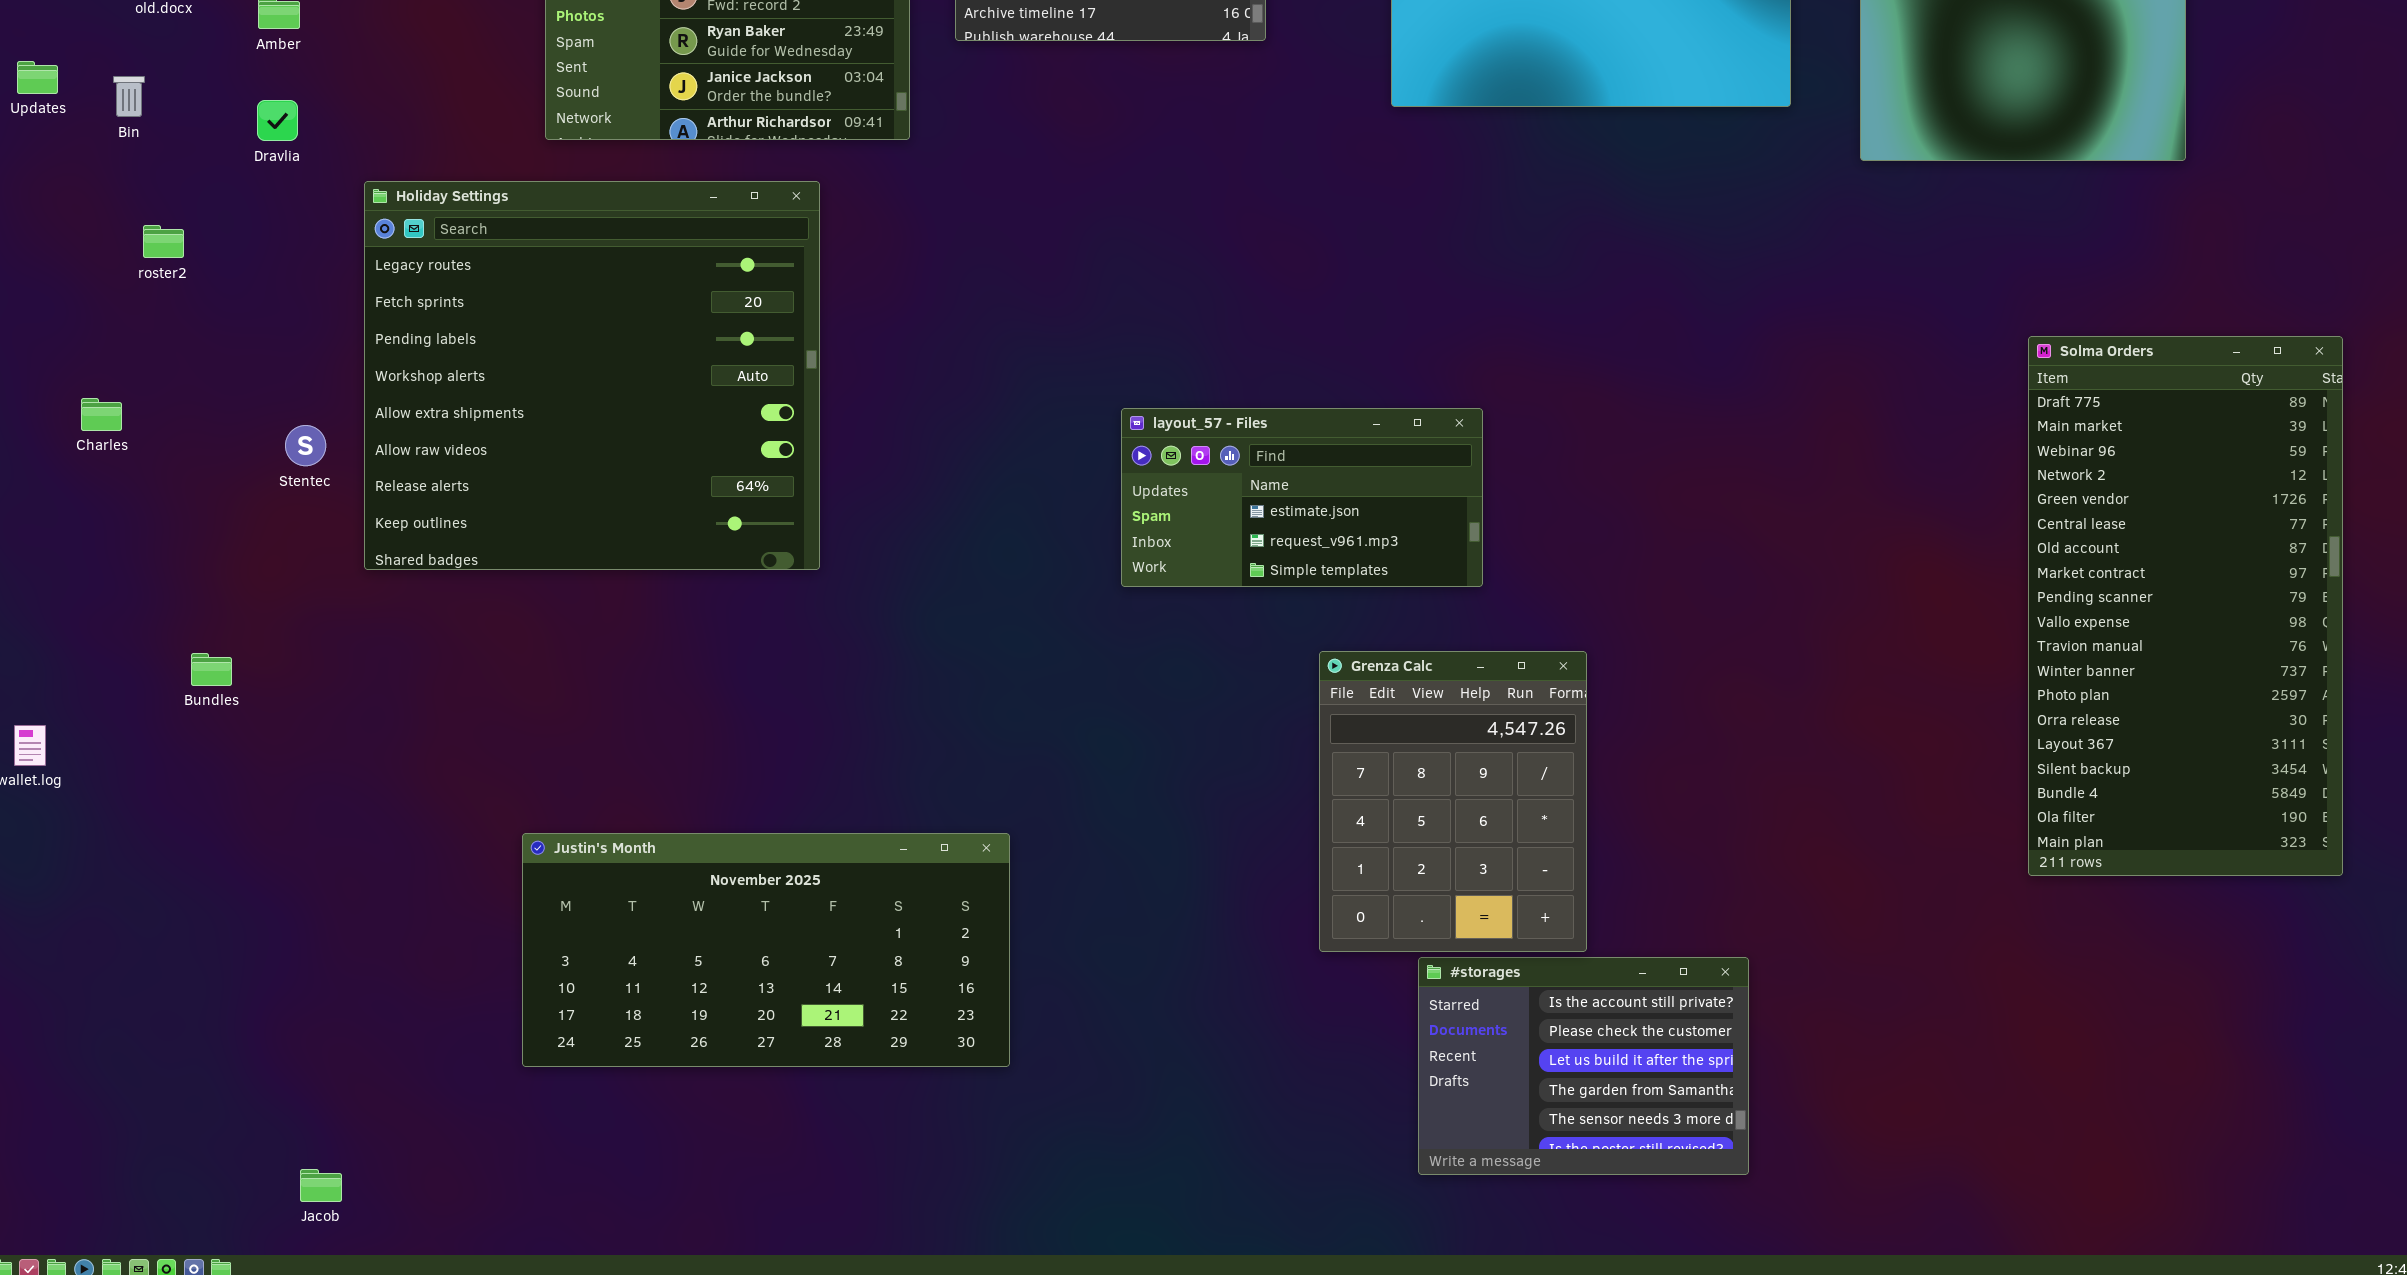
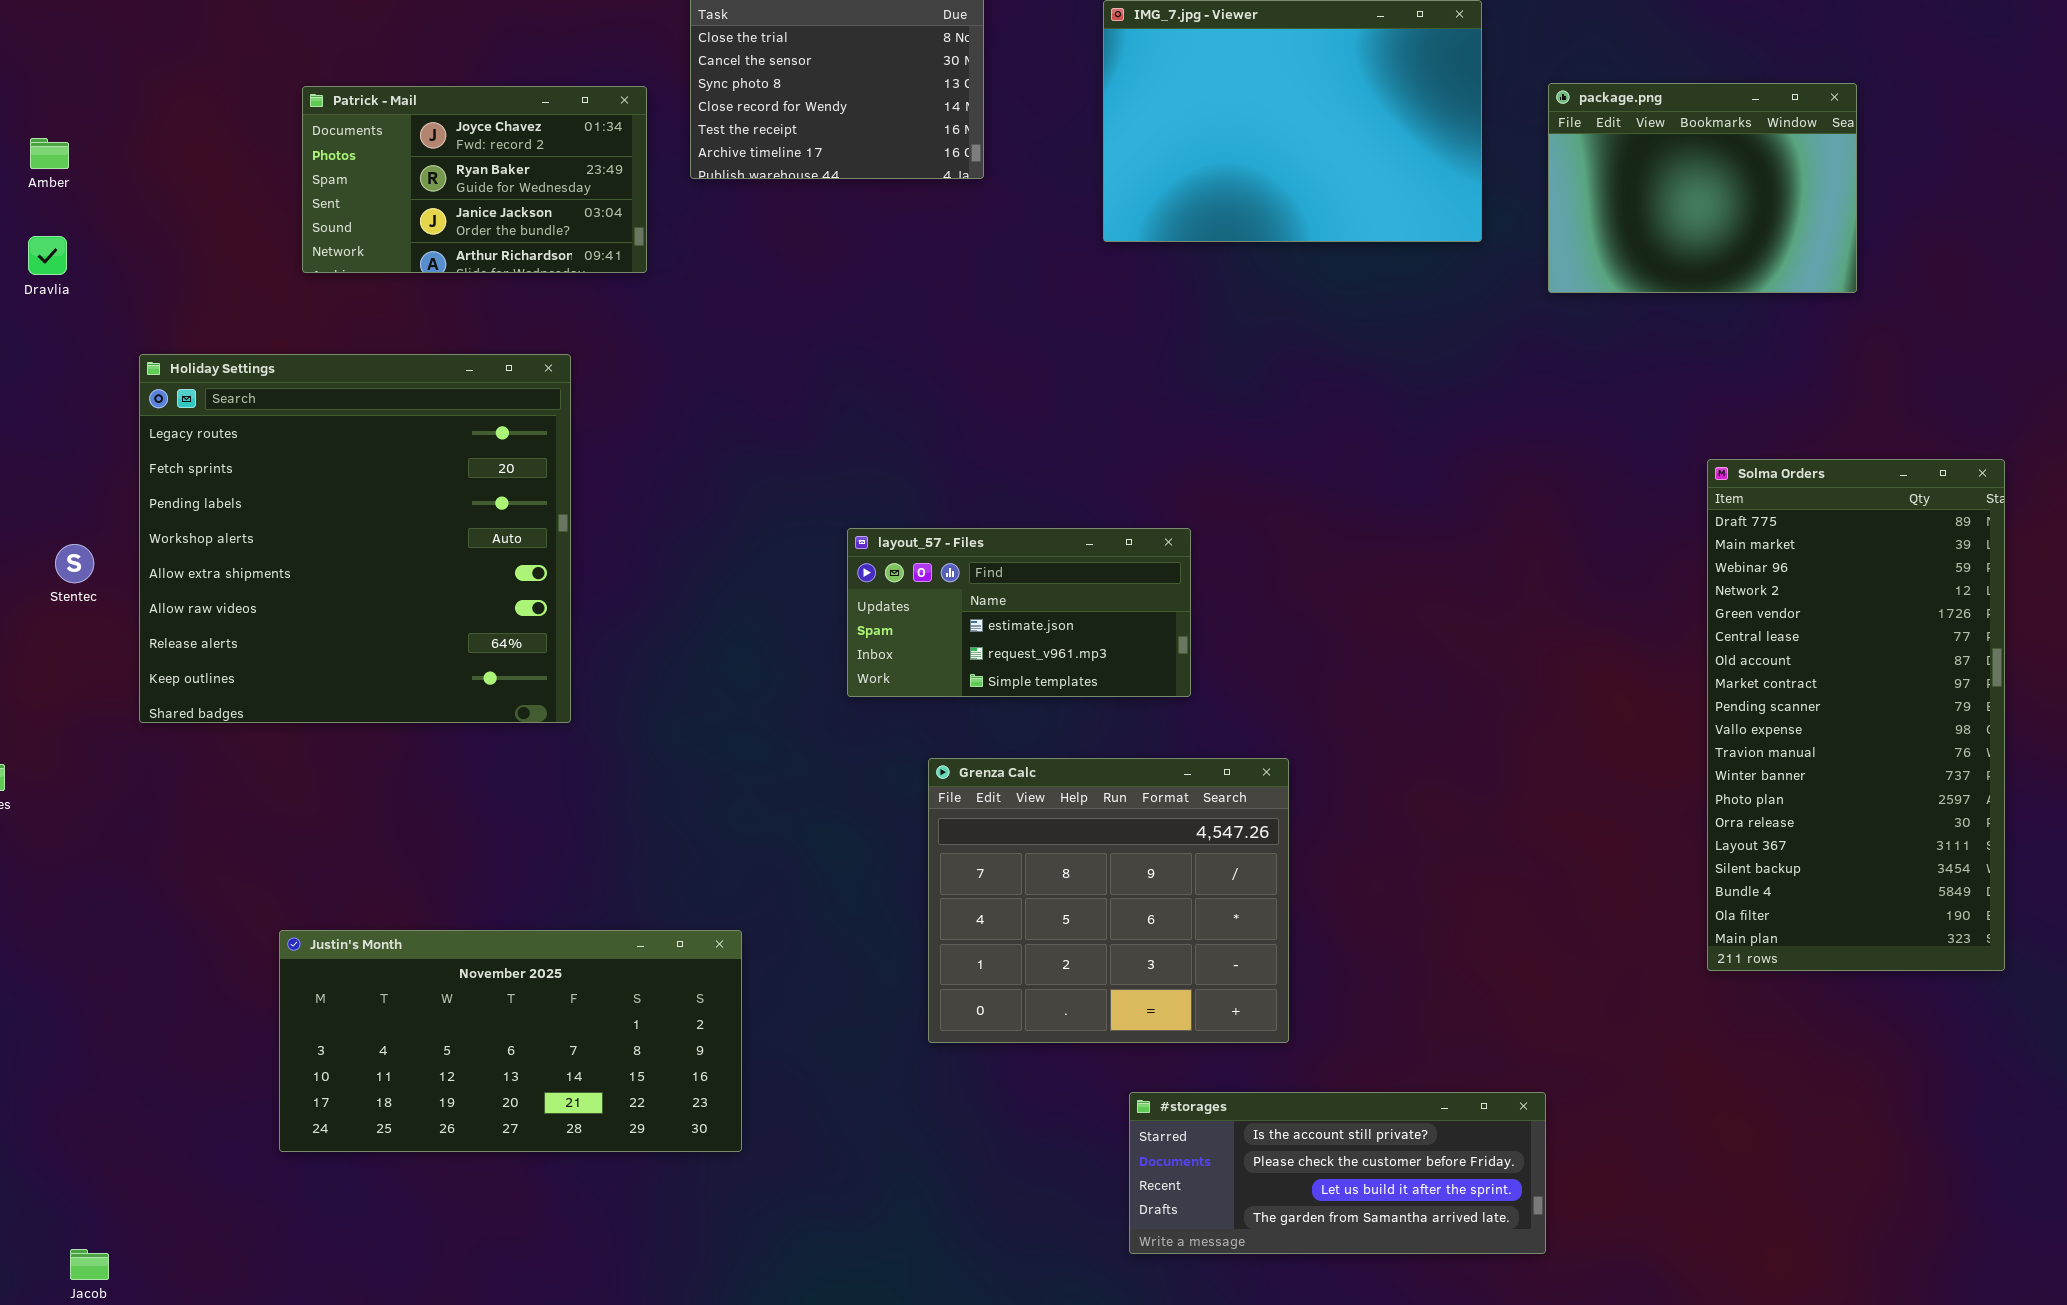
Holiday Settings: [364,181,820,570] -> [139,354,571,723], moved
Grenza Calc: [1319,651,1587,952] -> [928,758,1289,1043], resized
#storages: [1418,957,1749,1175] -> [1129,1092,1546,1254], resized

